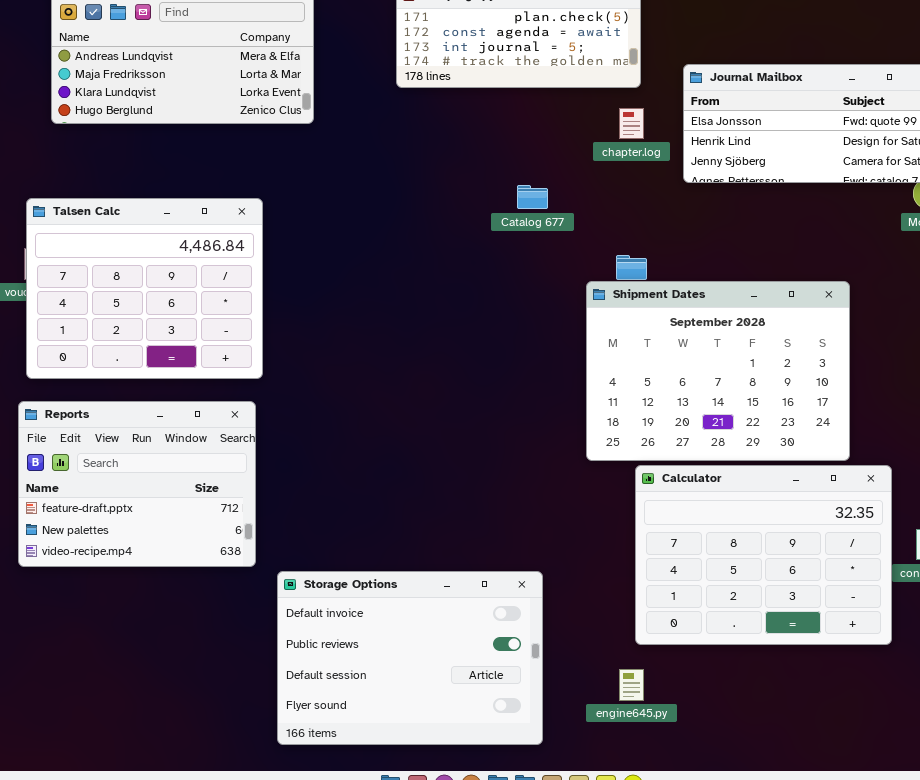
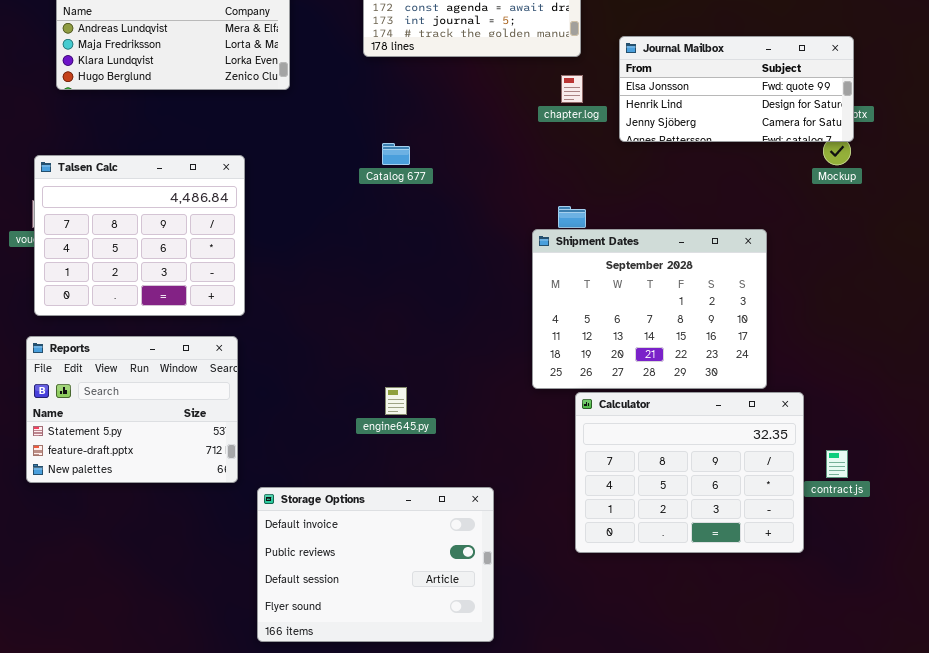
Catalog 677: [517,185,548,209] -> [382,143,410,165], moved
Reports: [18,401,256,567] -> [26,336,238,483], scrolled up 1 row
engine645.py: [619,669,644,701] -> [385,387,407,415], moved

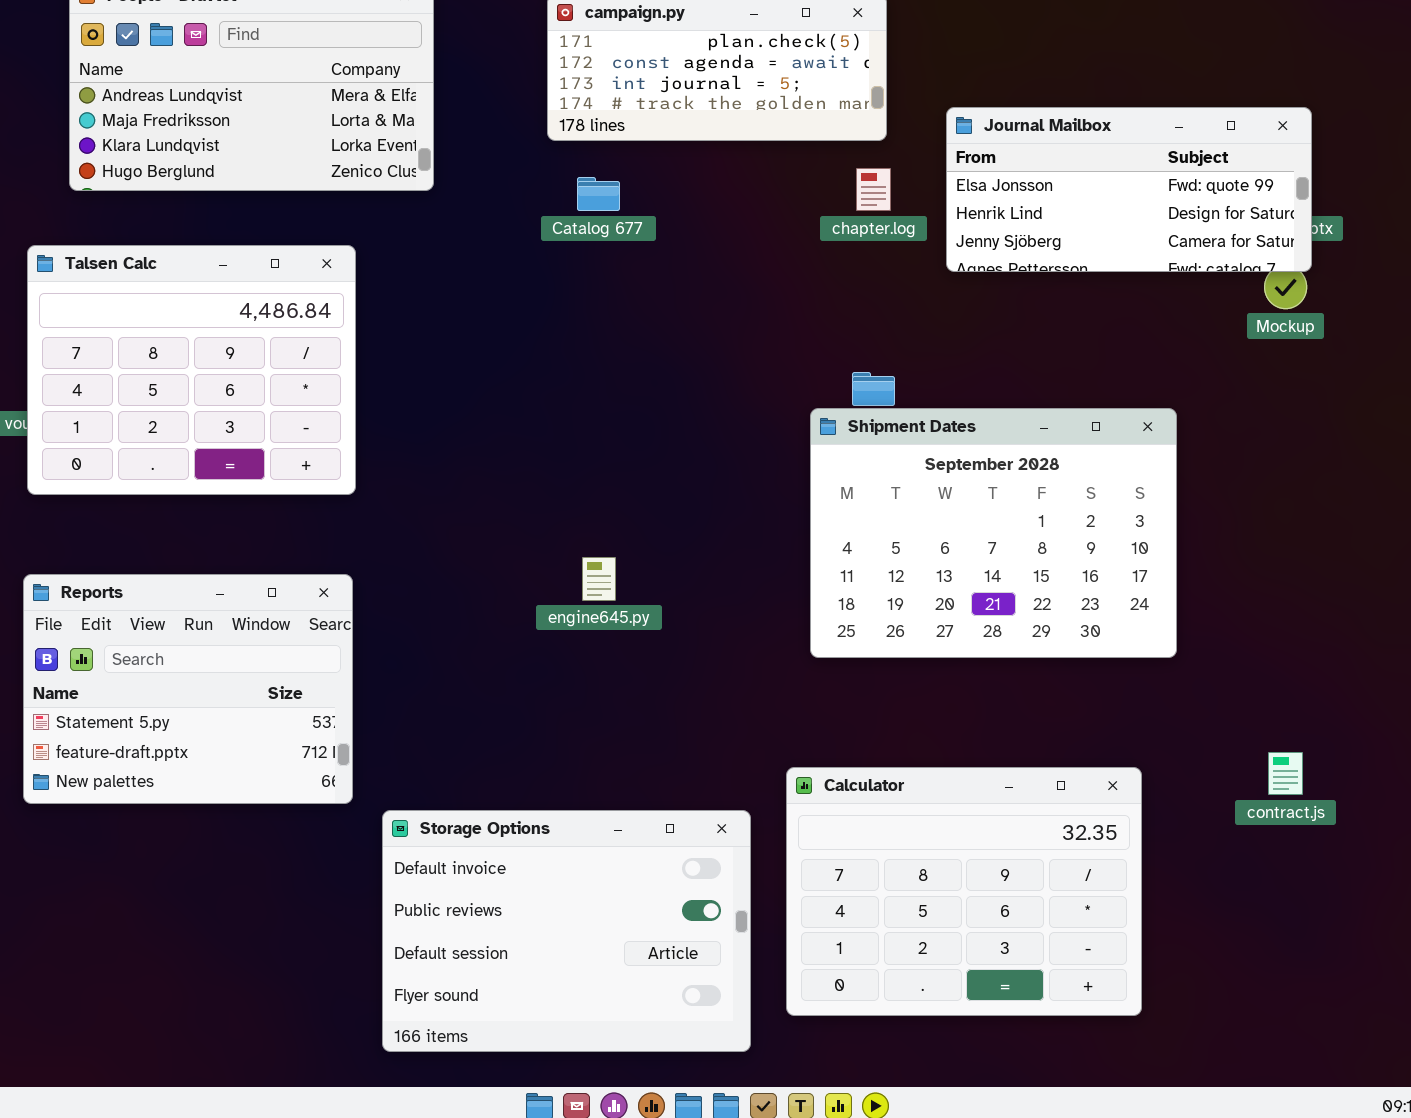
Catalog 677: [382,143,410,165] -> [577,177,620,211], moved
Talsen Calc: [34,155,245,316] -> [27,245,356,495], moved
engine645.py: [385,387,407,415] -> [582,557,616,601], moved
Calculator: [575,392,804,553] -> [786,767,1142,1016], moved

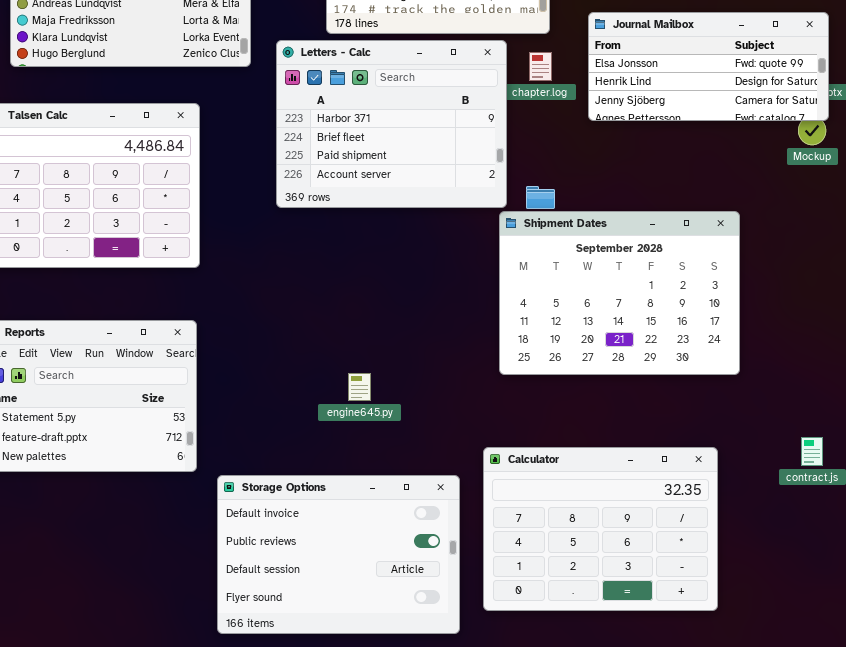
Letters - Calc: none -> [276,40,507,208], opened
engine645.py: [582,557,616,601] -> [348,373,371,401], moved

